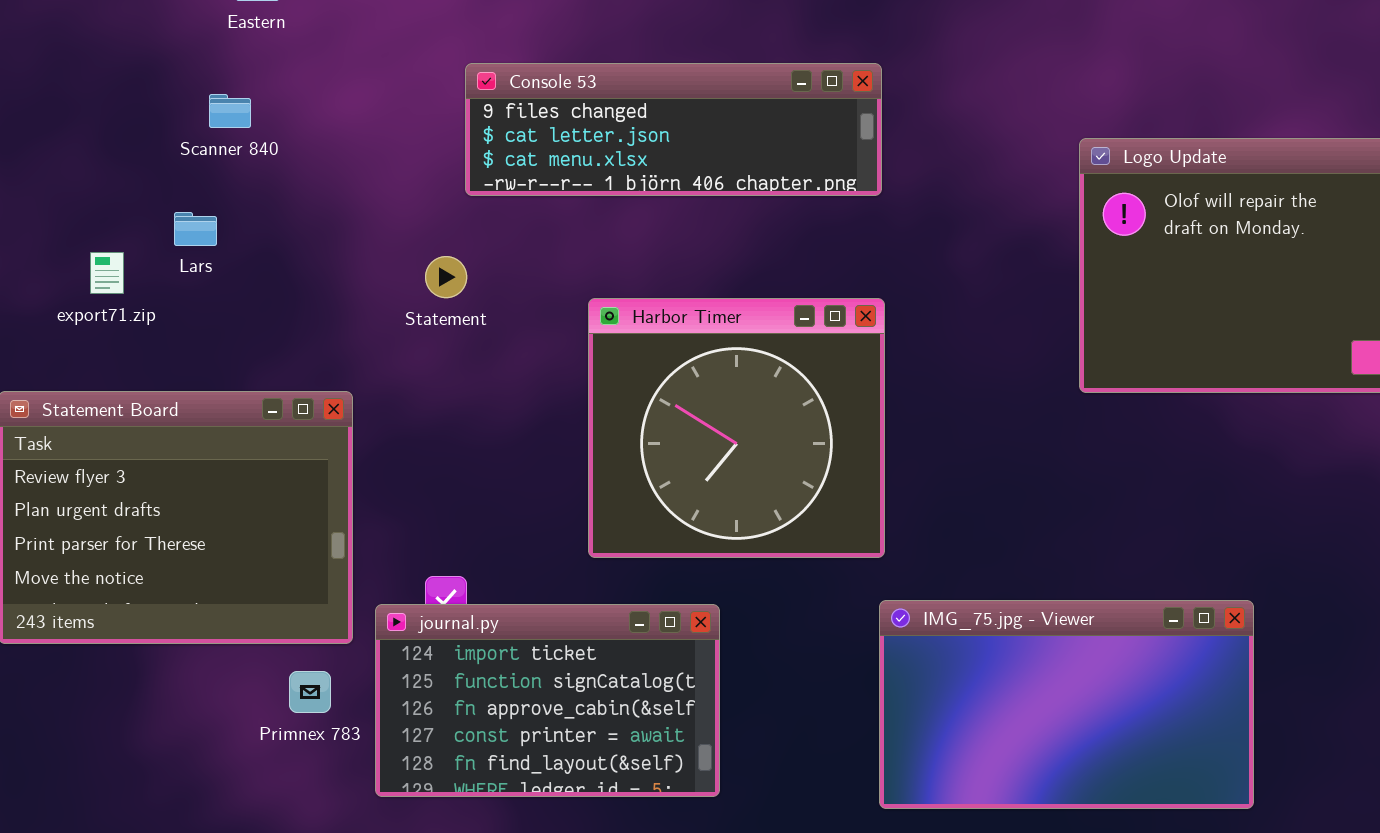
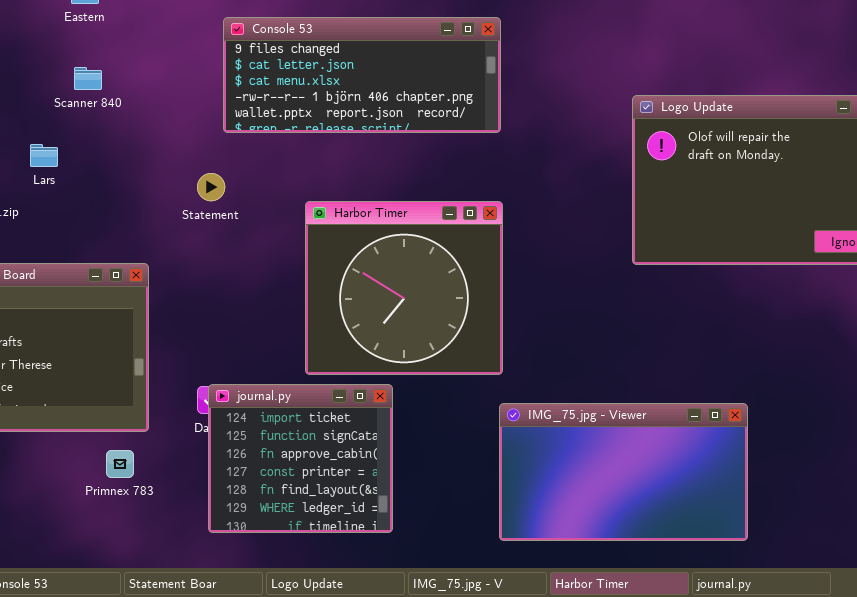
Console 53: [465,63,882,196] -> [223,17,501,133], resized
Scanner 840: [209,94,251,128] -> [74,67,102,90], moved
journal.py: [375,604,720,797] -> [208,384,393,533], resized

